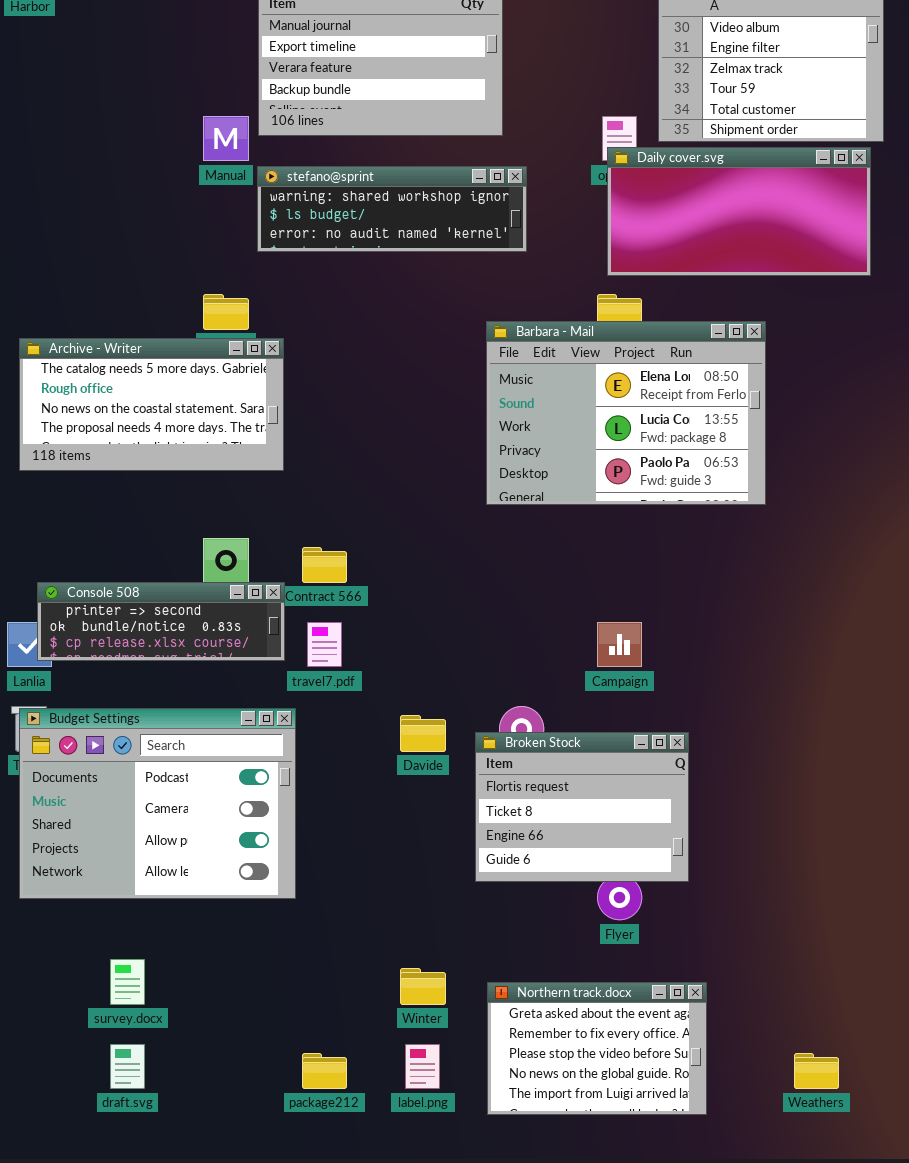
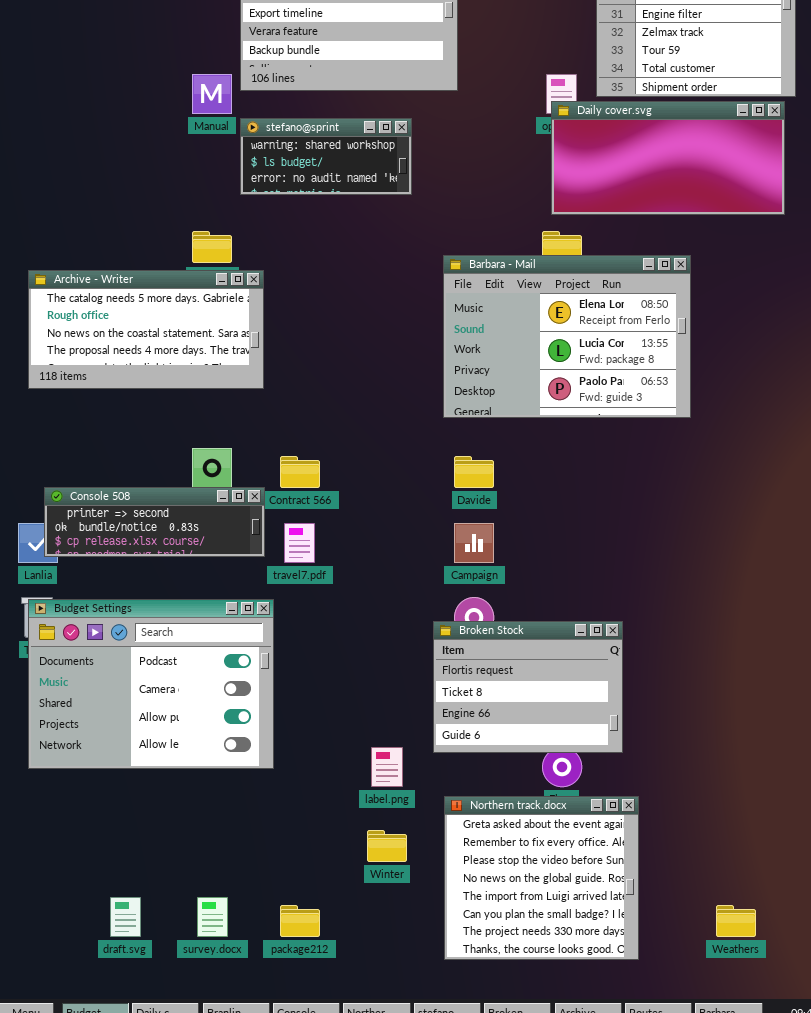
stefano@sprint: [257,166,527,252] -> [240,118,412,195], resized
Campaign: [597,622,642,667] -> [454,523,494,563], moved
Davide: [400,715,446,752] -> [454,456,494,488], moved
survey.docx: [110,959,145,1005] -> [197,897,228,937], moved
Northern track.docx: [487,982,707,1115] -> [444,796,639,960], resized
label.png: [405,1044,440,1089] -> [371,747,403,787], moved

